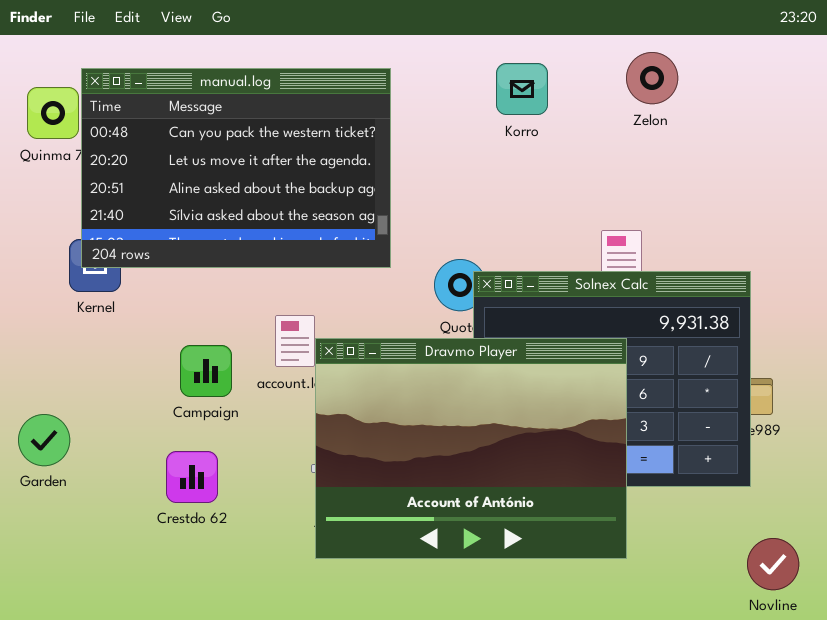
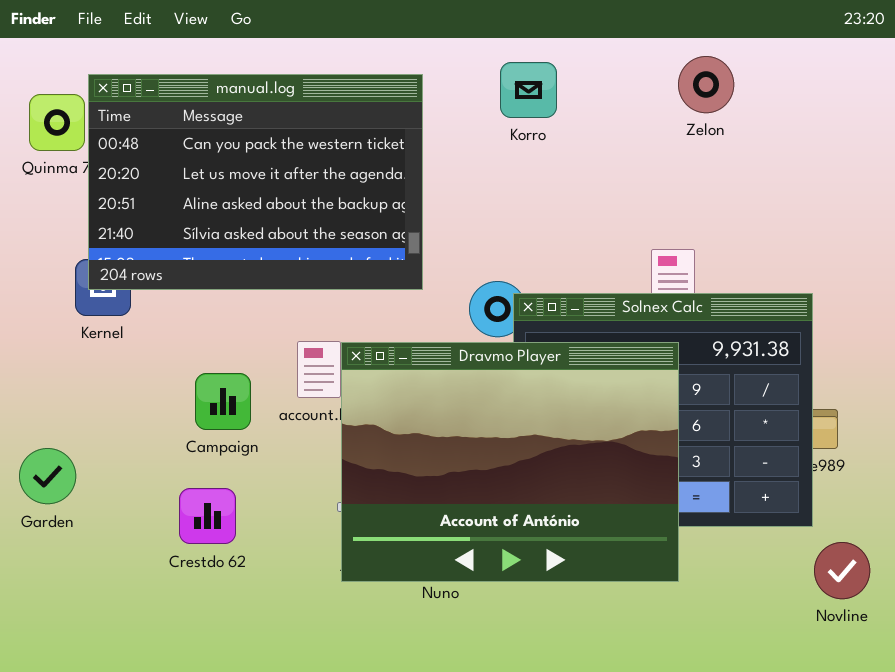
Korro: [496,63,548,115] -> [500,62,557,118], moved
Dravmo Player: [315,338,627,559] -> [341,342,679,582], moved
Novline: [747,538,799,590] -> [814,542,870,599], moved

